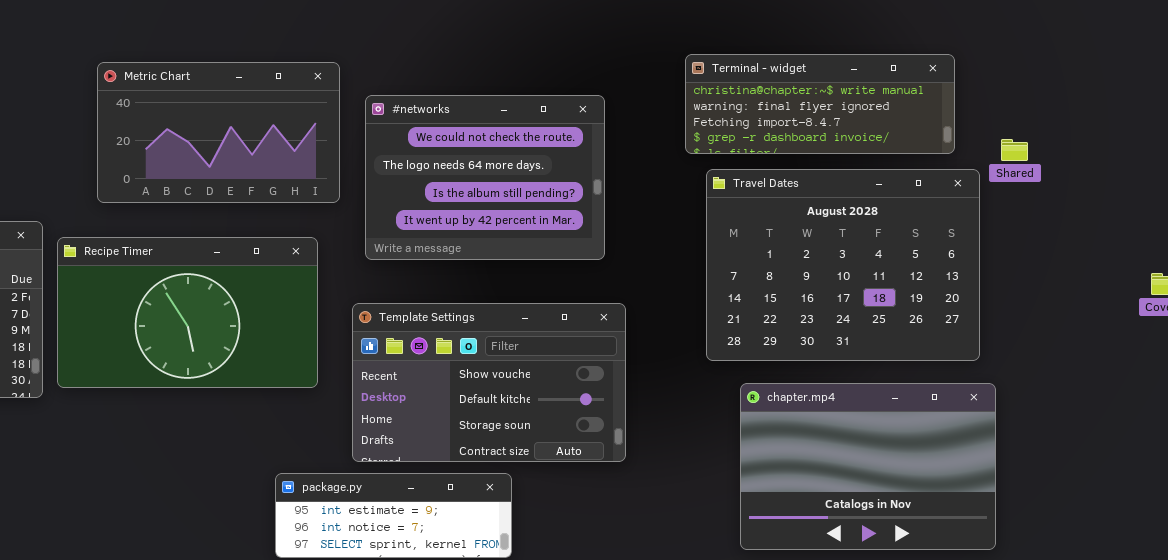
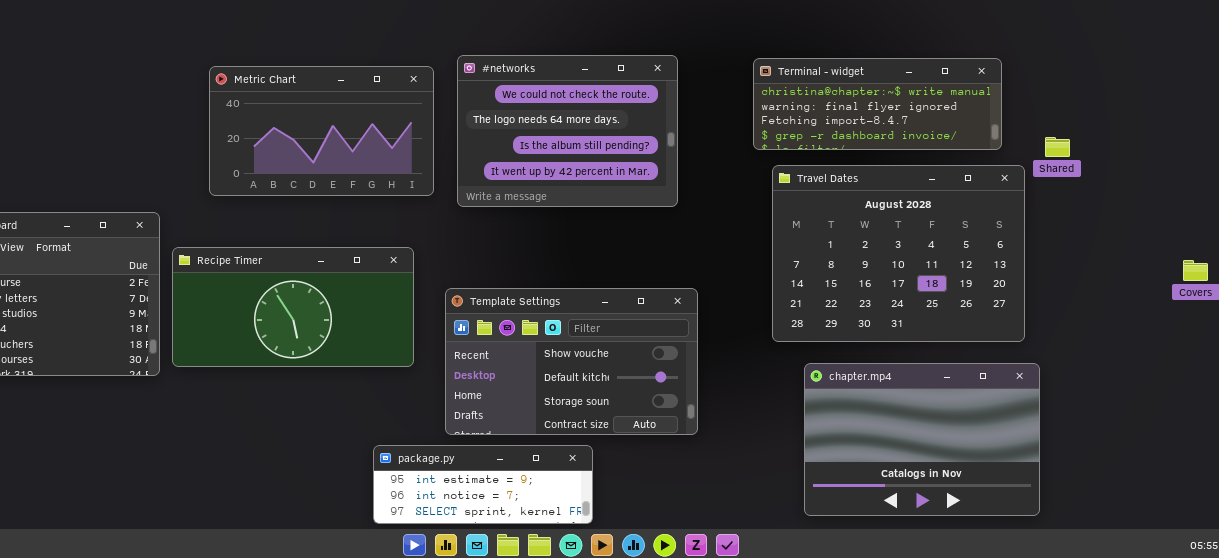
#networks: [365,95,605,260] -> [457,55,678,207], moved
Recipe Timer: [57,237,318,388] -> [172,247,414,367], resized

